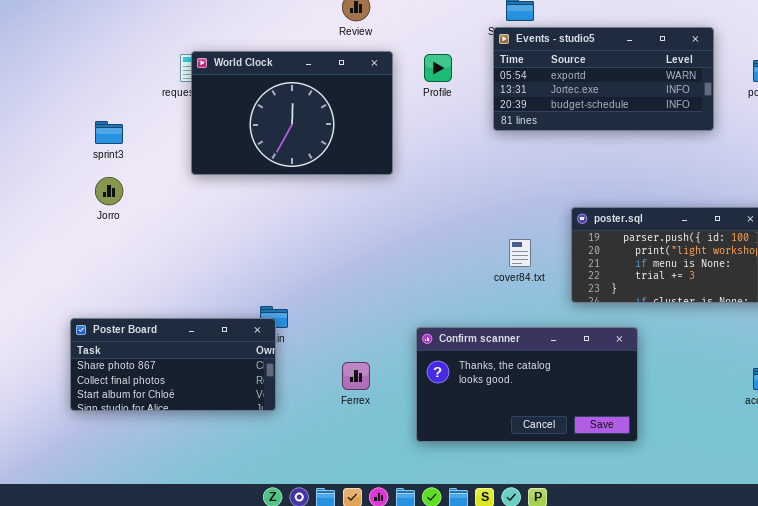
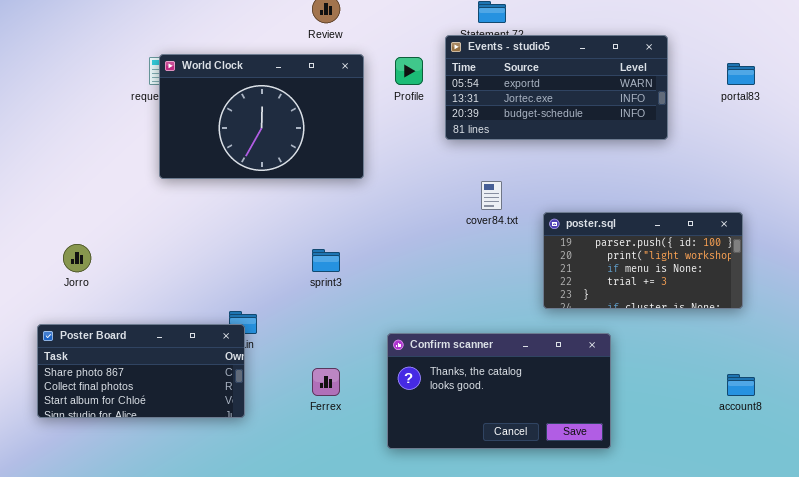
Events - studio5: [493,27,714,131] -> [445,35,668,140], moved
sprint3: [95,121,123,144] -> [312,249,340,272], moved
Jorro: [95,177,123,205] -> [63,244,91,272], moved
cover84.txt: [509,239,531,267] -> [481,181,502,210], moved

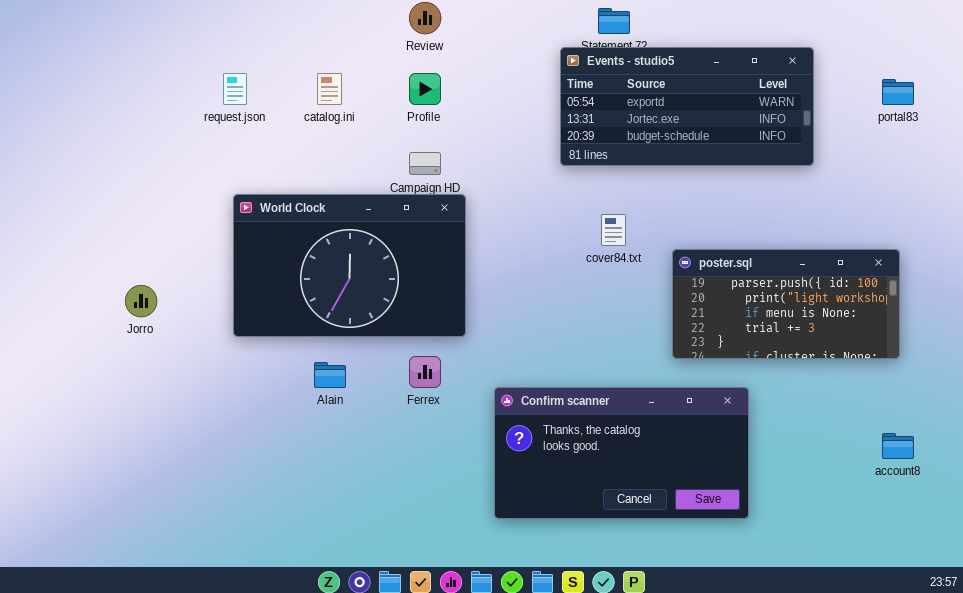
World Clock: [159,54,364,179] -> [233,194,466,337], moved
Profile: [395,57,423,85] -> [409,73,441,105], moved
Poster Board: [37,324,245,418] -> none, closed
Ferrex: [312,368,340,396] -> [409,356,441,388], moved

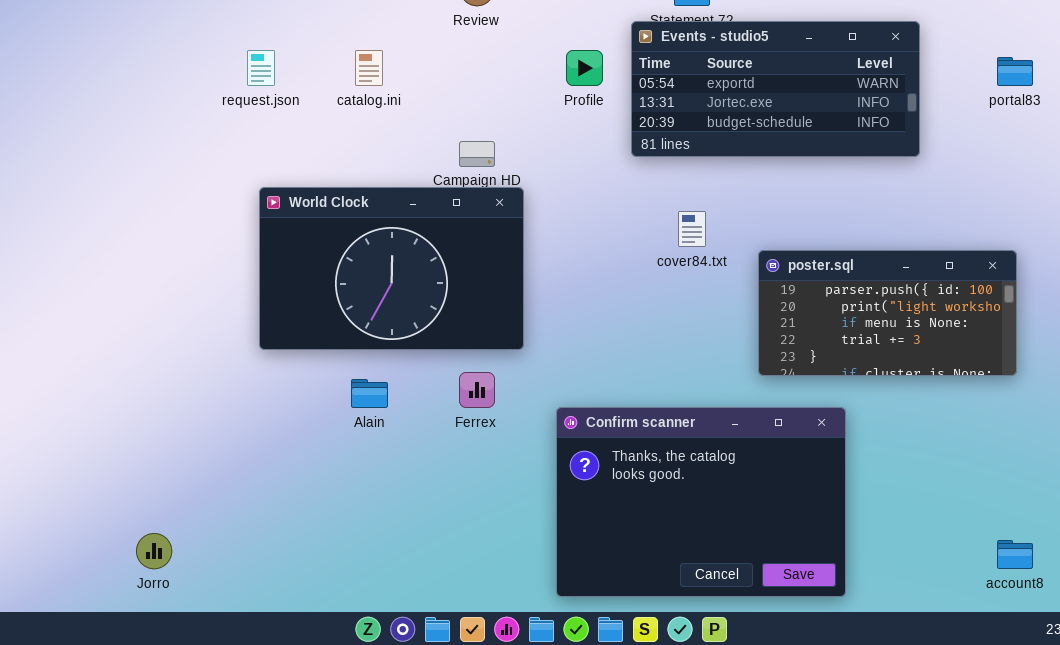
Profile: [409,73,441,105] -> [566,50,603,86], moved
Jorro: [125,285,157,317] -> [136,533,172,569], moved
Confirm scanner: [494,387,749,519] -> [556,407,846,597], resized
account8: [882,433,914,459] -> [997,540,1033,569], moved

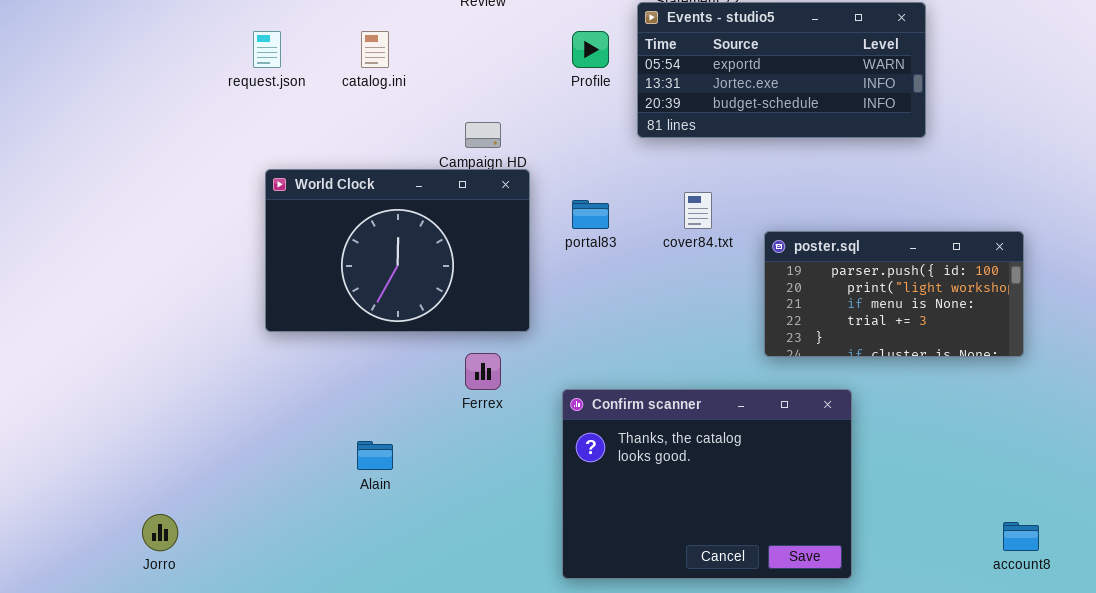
portal83: [997,57,1033,86] -> [572,200,609,229], moved
Alain: [351,379,388,408] -> [357,441,393,470], moved

